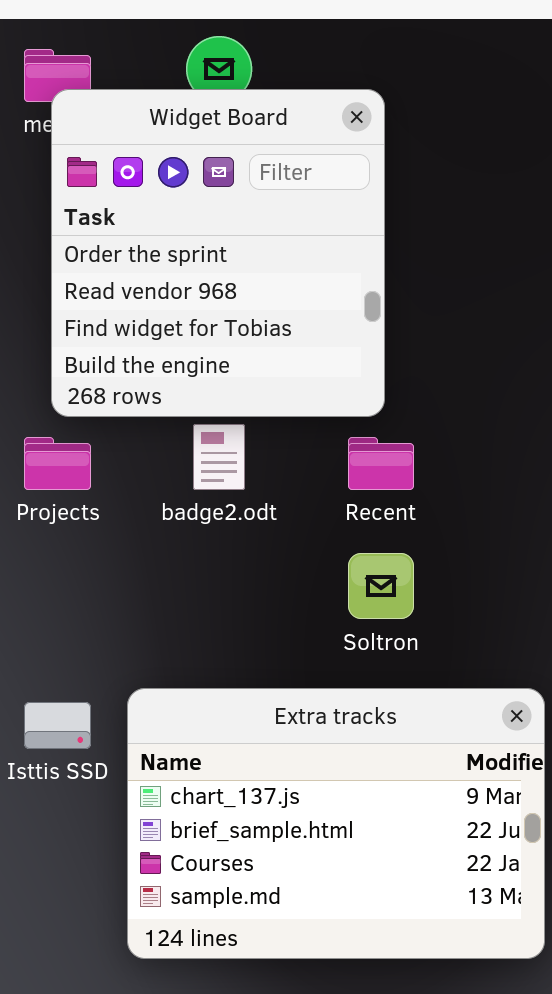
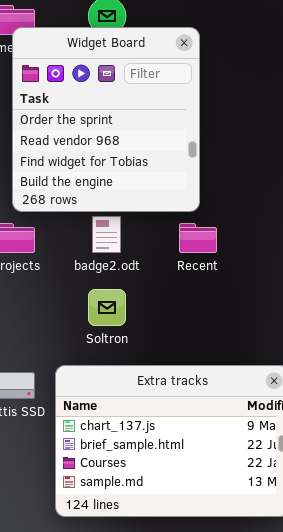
Soltron: [348,553,414,619] -> [88,289,126,326], moved

